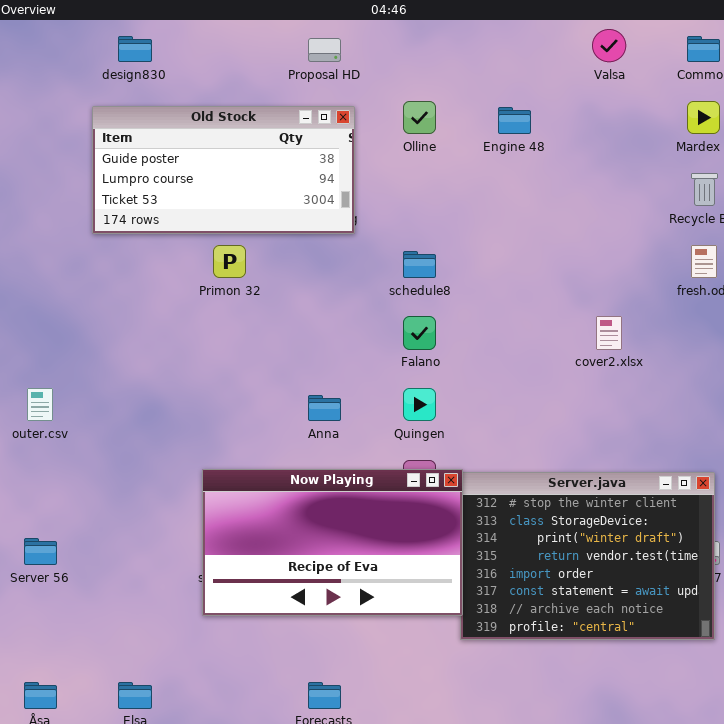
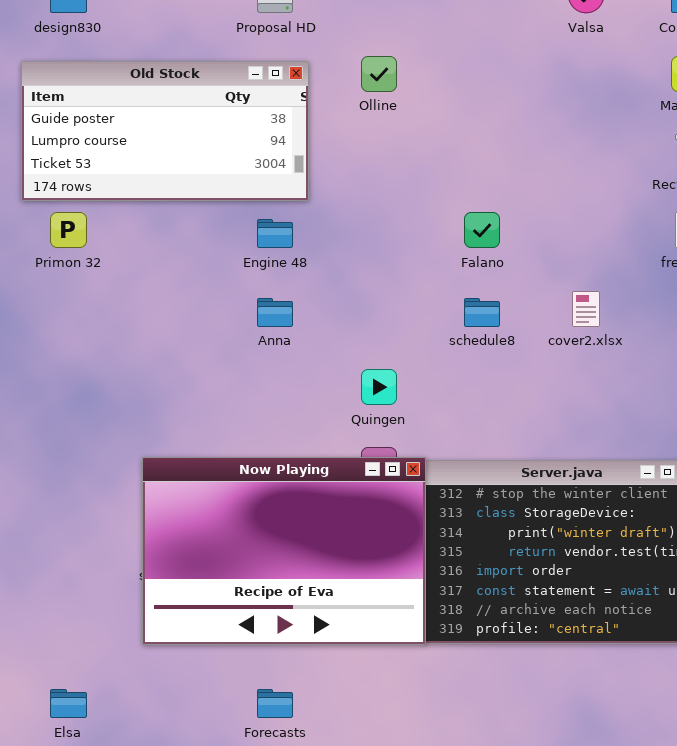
Engine 48: [498,107,531,134] -> [257,219,293,248], moved
Primon 32: [213,245,246,278] -> [50,212,87,248], moved
schedule8: [403,251,436,278] -> [464,298,500,327], moved
Falano: [403,316,436,350] -> [464,212,500,248], moved
Anna: [308,395,341,421] -> [257,298,293,327], moved
Now Playing: [202,469,463,616] -> [142,457,426,645], resized

